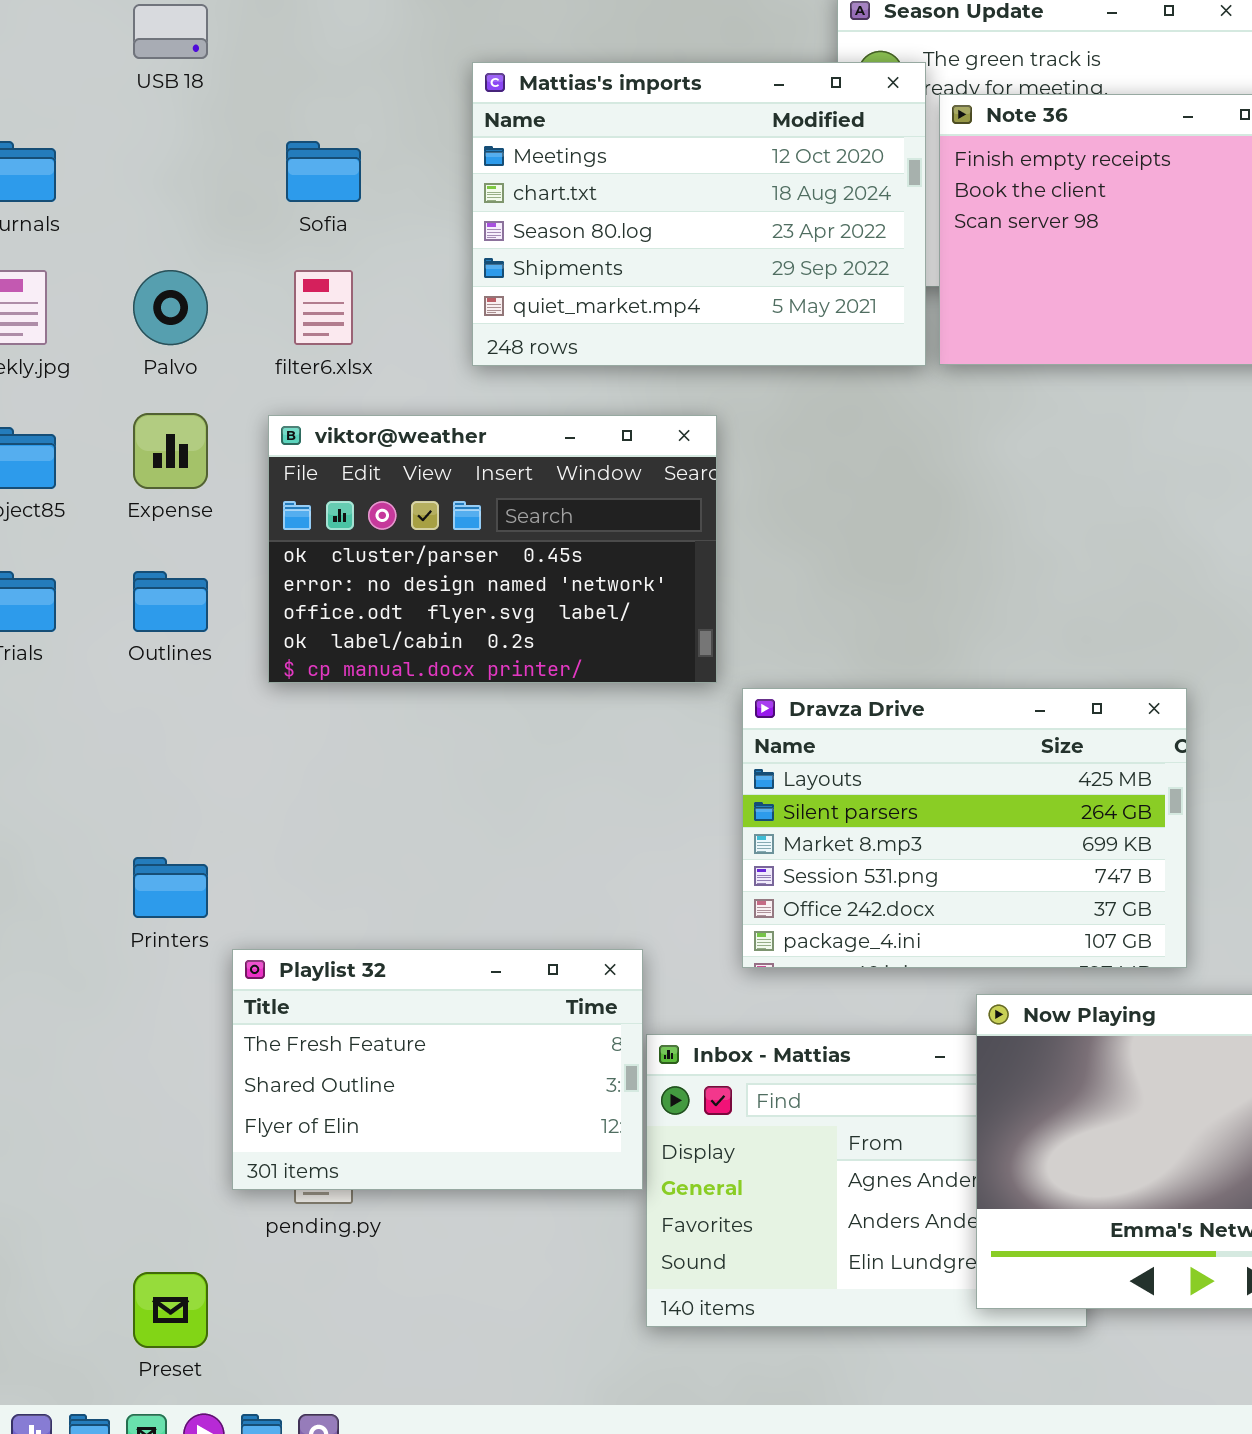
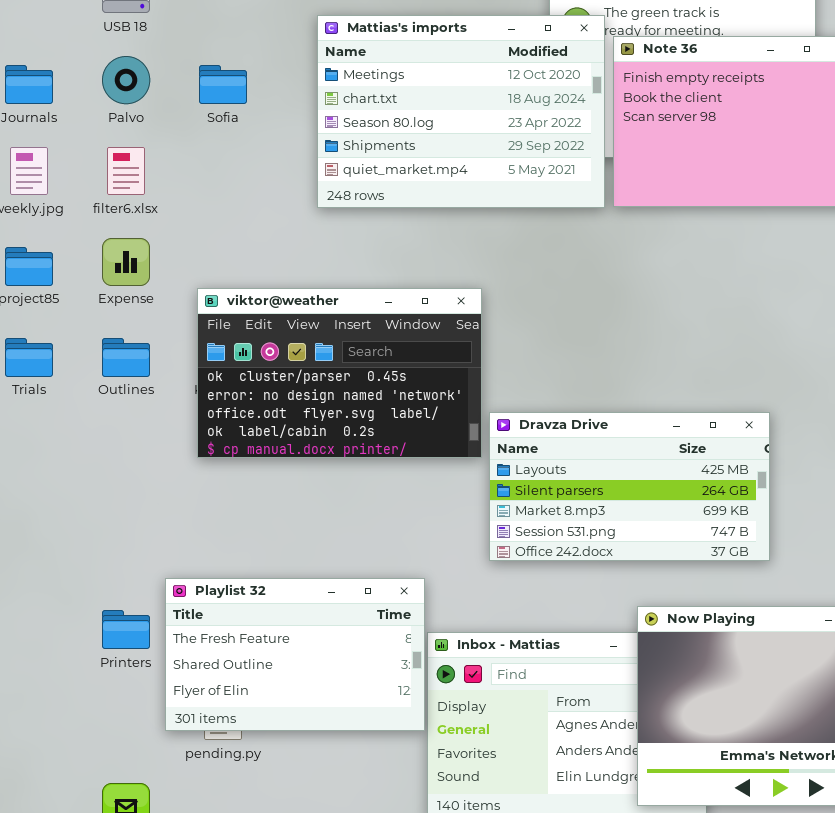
Palvo: [133,270,208,345] -> [102,56,150,104], moved
filter6.xlsx: [294,270,353,345] -> [107,147,145,195], moved
viktor@weather: [268,415,717,683] -> [197,288,482,458], moved
Dravza Drive: [742,688,1187,968] -> [489,412,770,561], resized
Printers: [133,857,208,918] -> [102,610,150,649], moved

